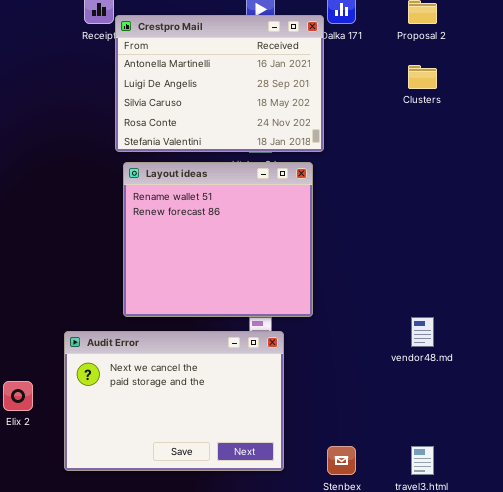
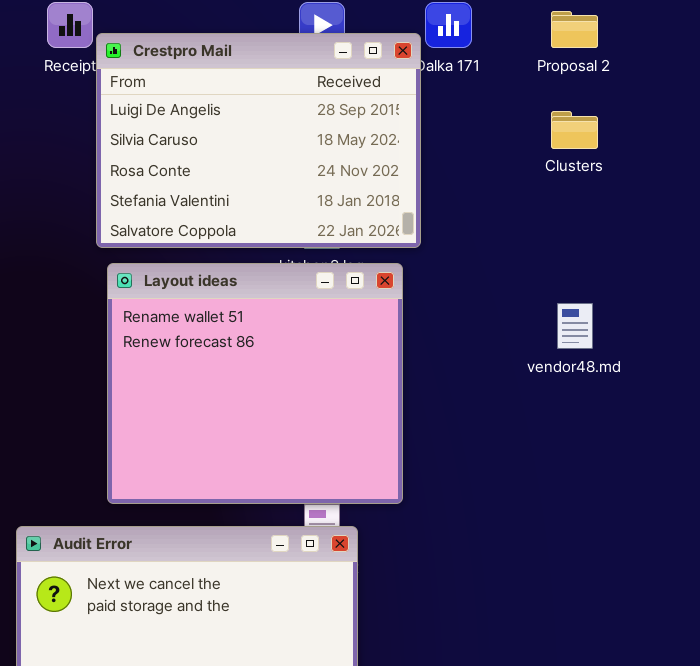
Crestpro Mail: [115,15,324,152] -> [96,33,421,248], scrolled down 1 row
vendor48.md: [411,317,434,347] -> [557,303,593,349], moved

